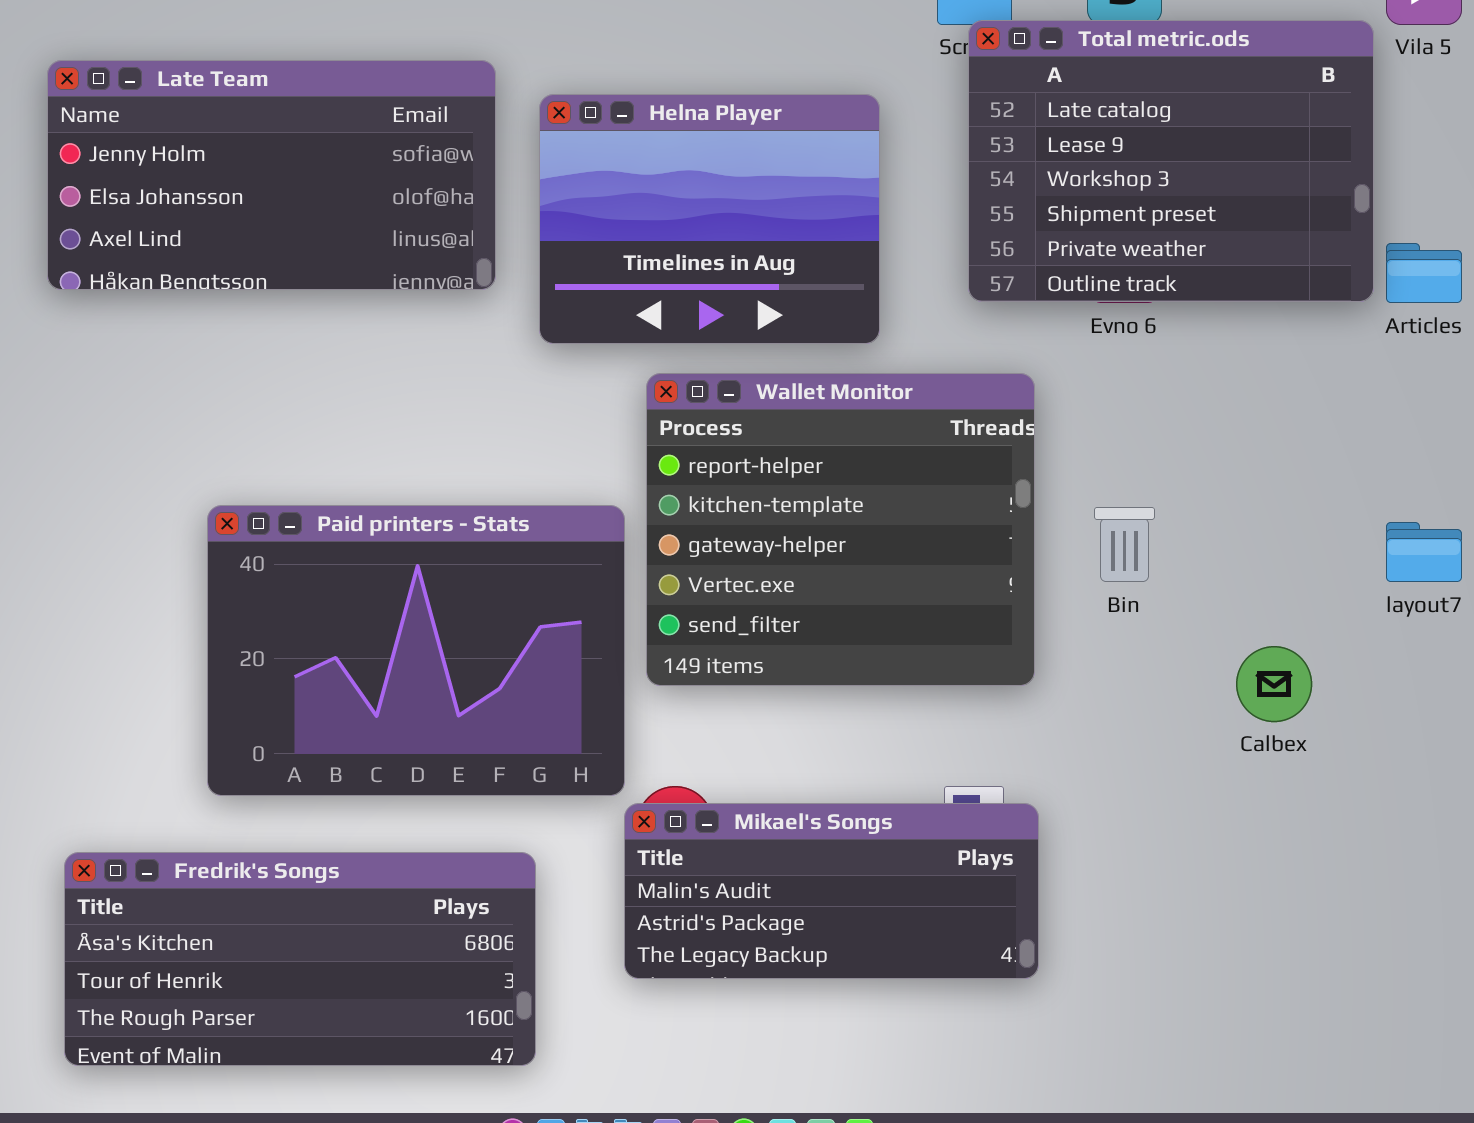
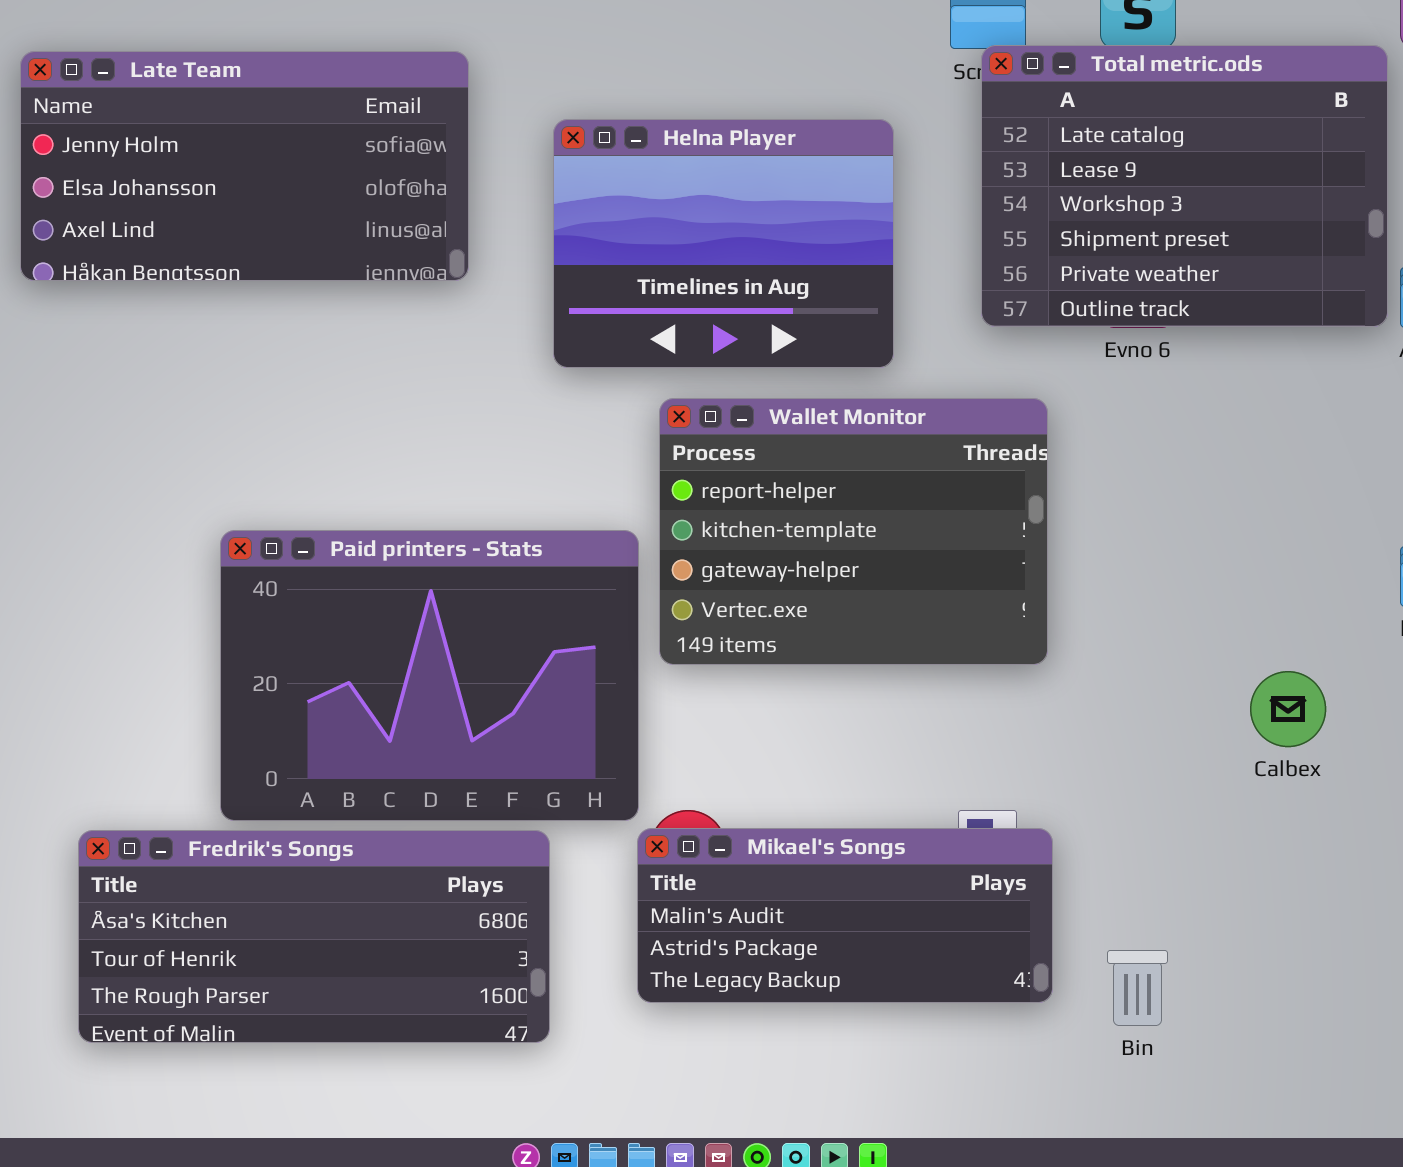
Late Team: [47,60,496,290] -> [20,51,469,281], moved
Wallet Monitor: [646,373,1035,686] -> [659,398,1048,665], resized
Bin: [1094,507,1155,582] -> [1107,950,1168,1026], moved
Fredrik's Songs: [64,852,536,1066] -> [78,830,550,1043], moved

